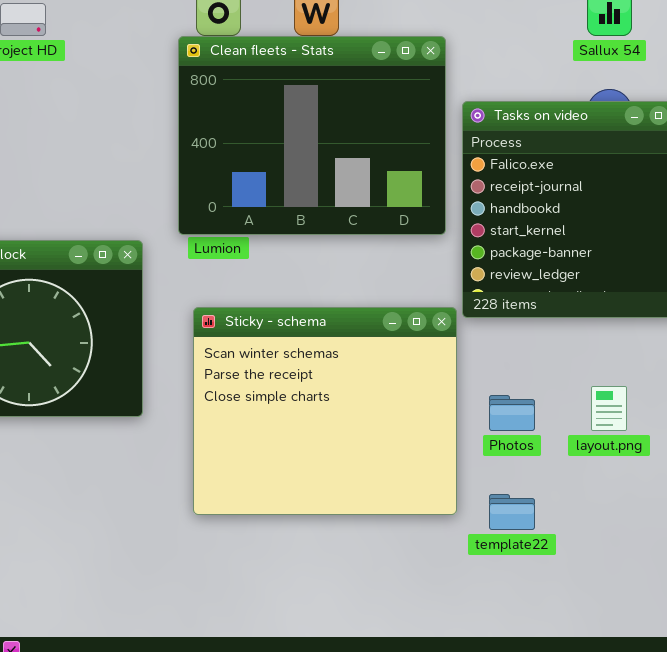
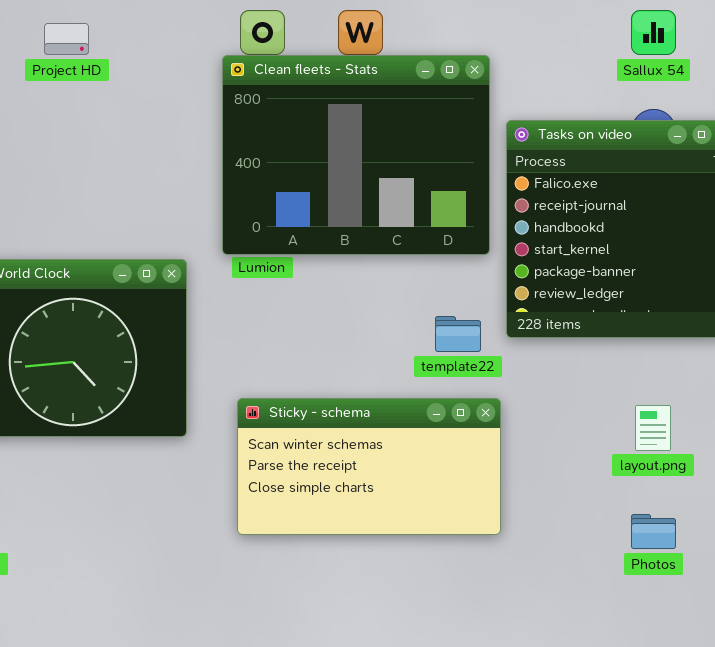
Sticky - schema: [193,307,457,515] -> [237,398,501,535], resized
Photos: [489,395,535,431] -> [631,514,676,549], moved
template22: [489,494,535,530] -> [435,316,481,352], moved

